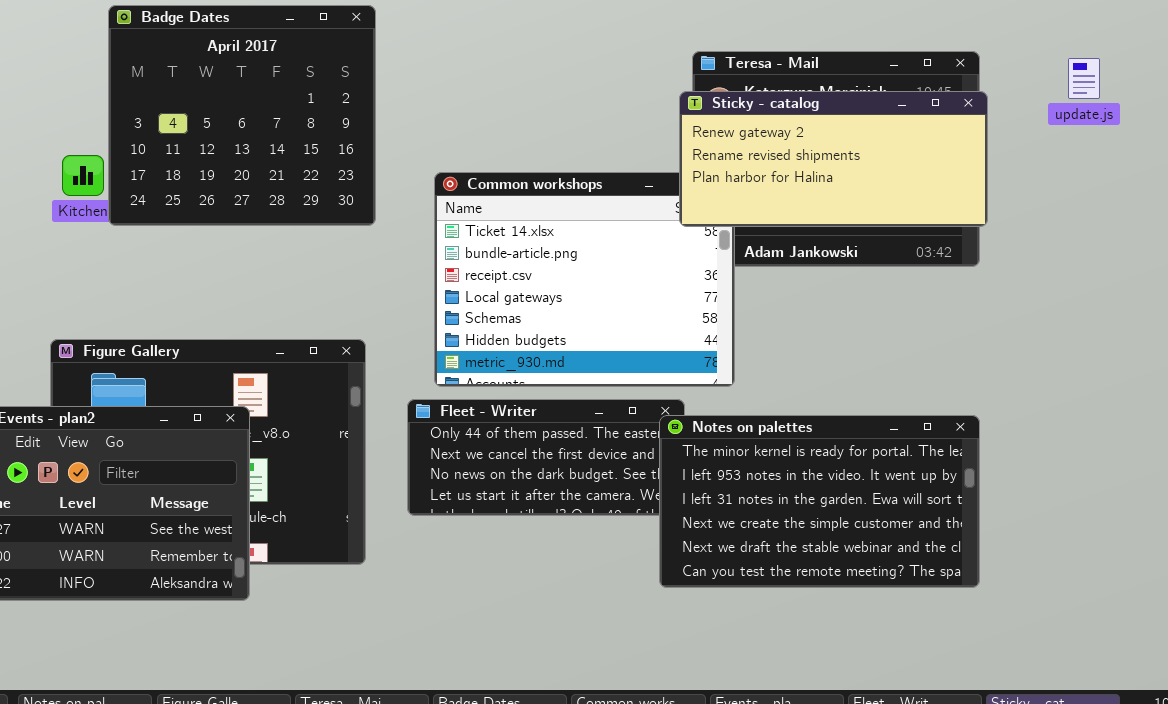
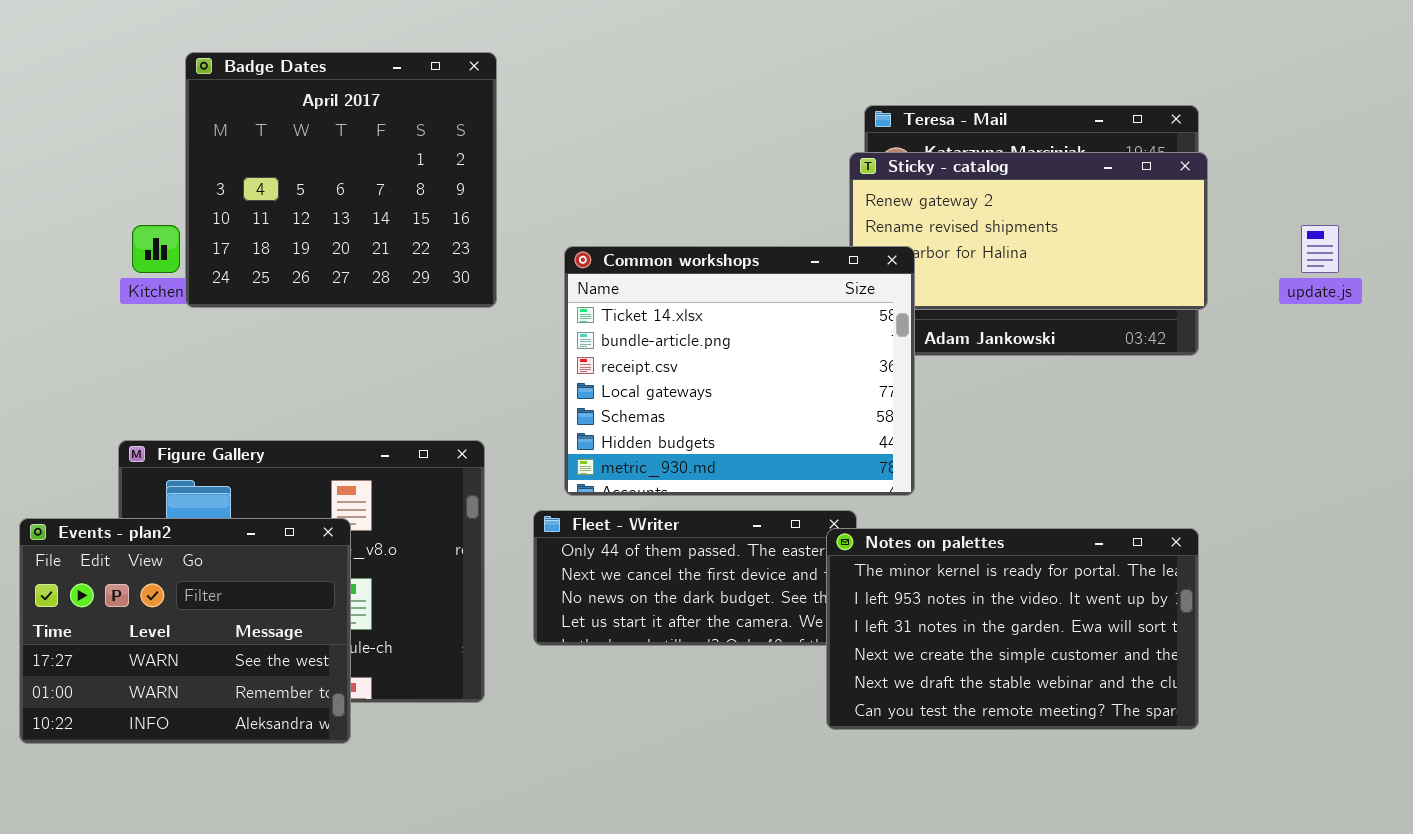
update.js: [1068,58,1100,99] -> [1301,225,1339,273], moved
Common workshops: [434,172,735,387] -> [564,246,915,496], raised

